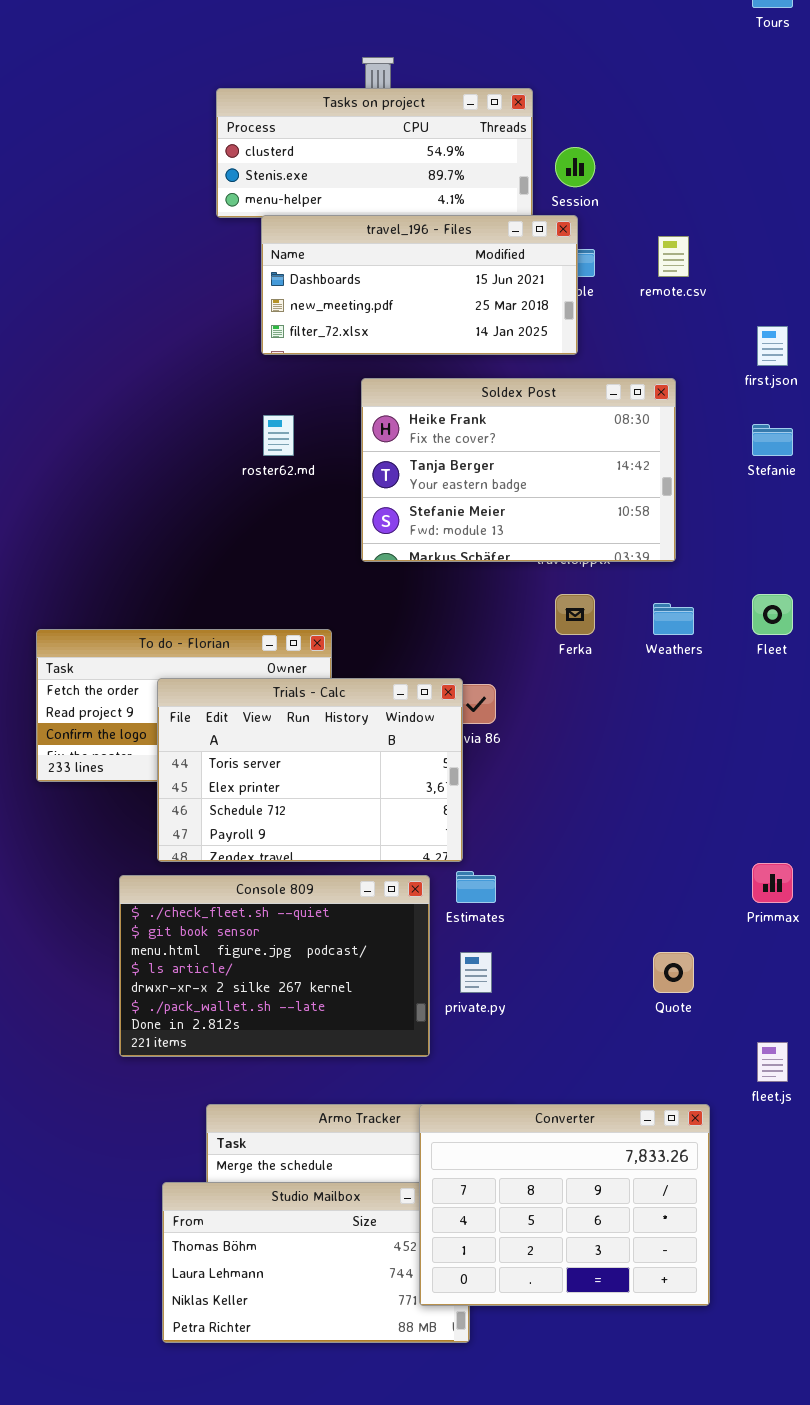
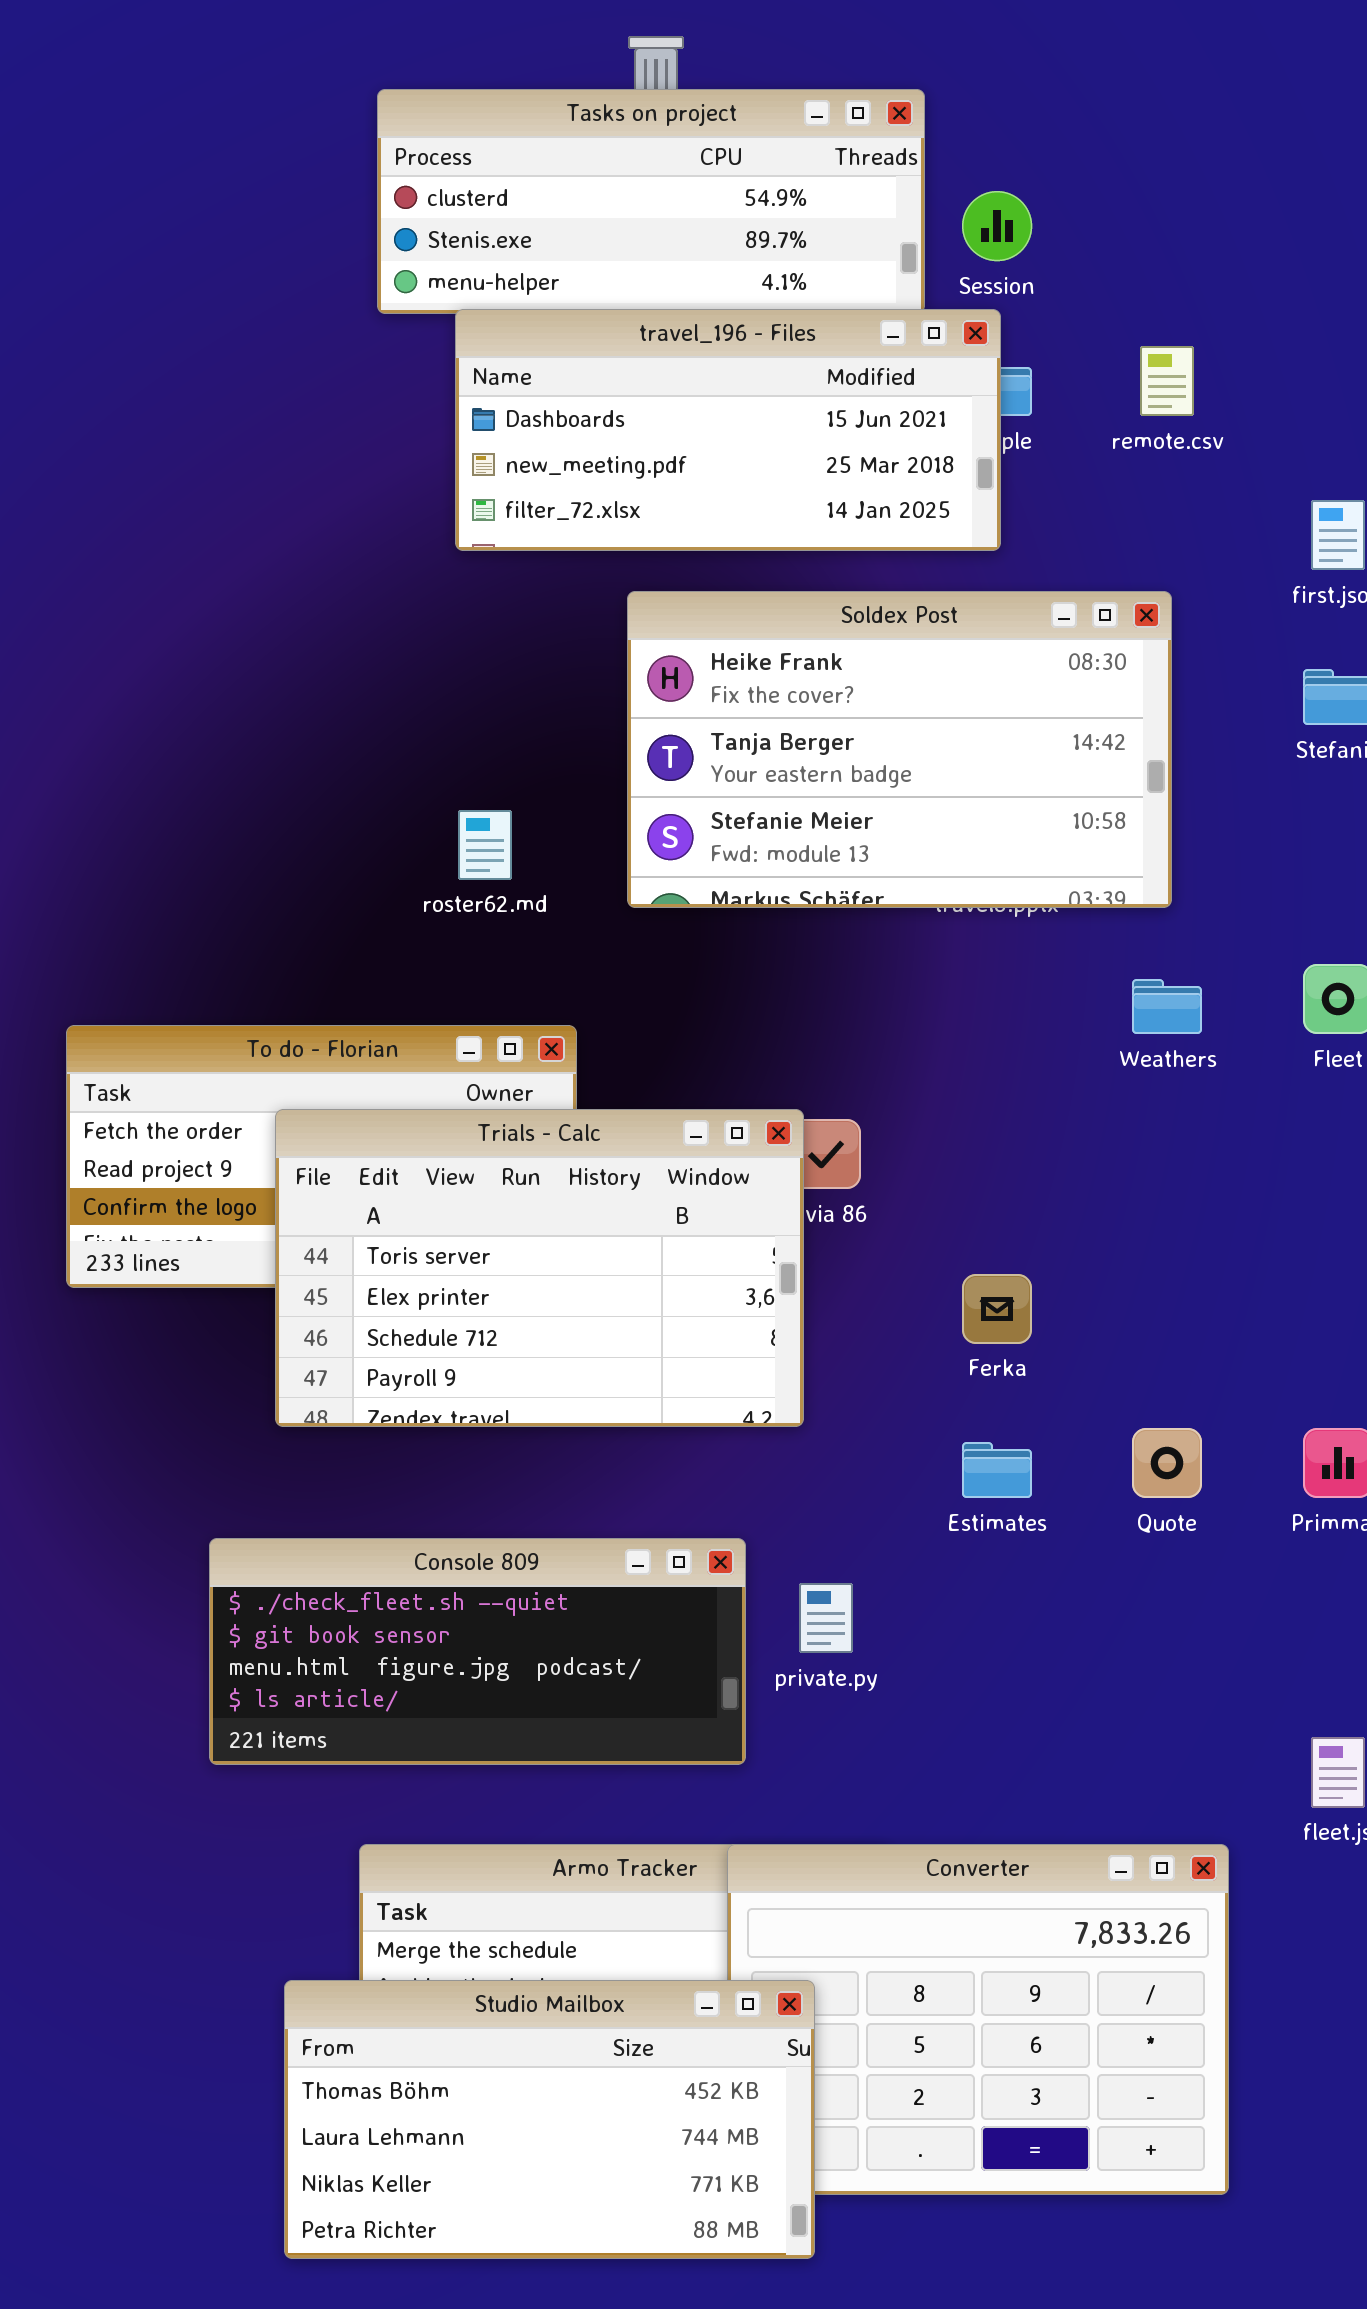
roster62.md: [263,415,294,456] -> [458,810,512,880], moved
Ferka: [555,594,595,635] -> [962,1274,1032,1344], moved
Estimates: [456,871,496,903] -> [962,1442,1032,1498], moved
Console 809: [119,875,430,1057] -> [209,1538,746,1765], resized
Quote: [653,952,694,993] -> [1132,1428,1202,1498], moved
Studio Mailbox: [162,1182,470,1343] -> [284,1980,815,2259], raised

